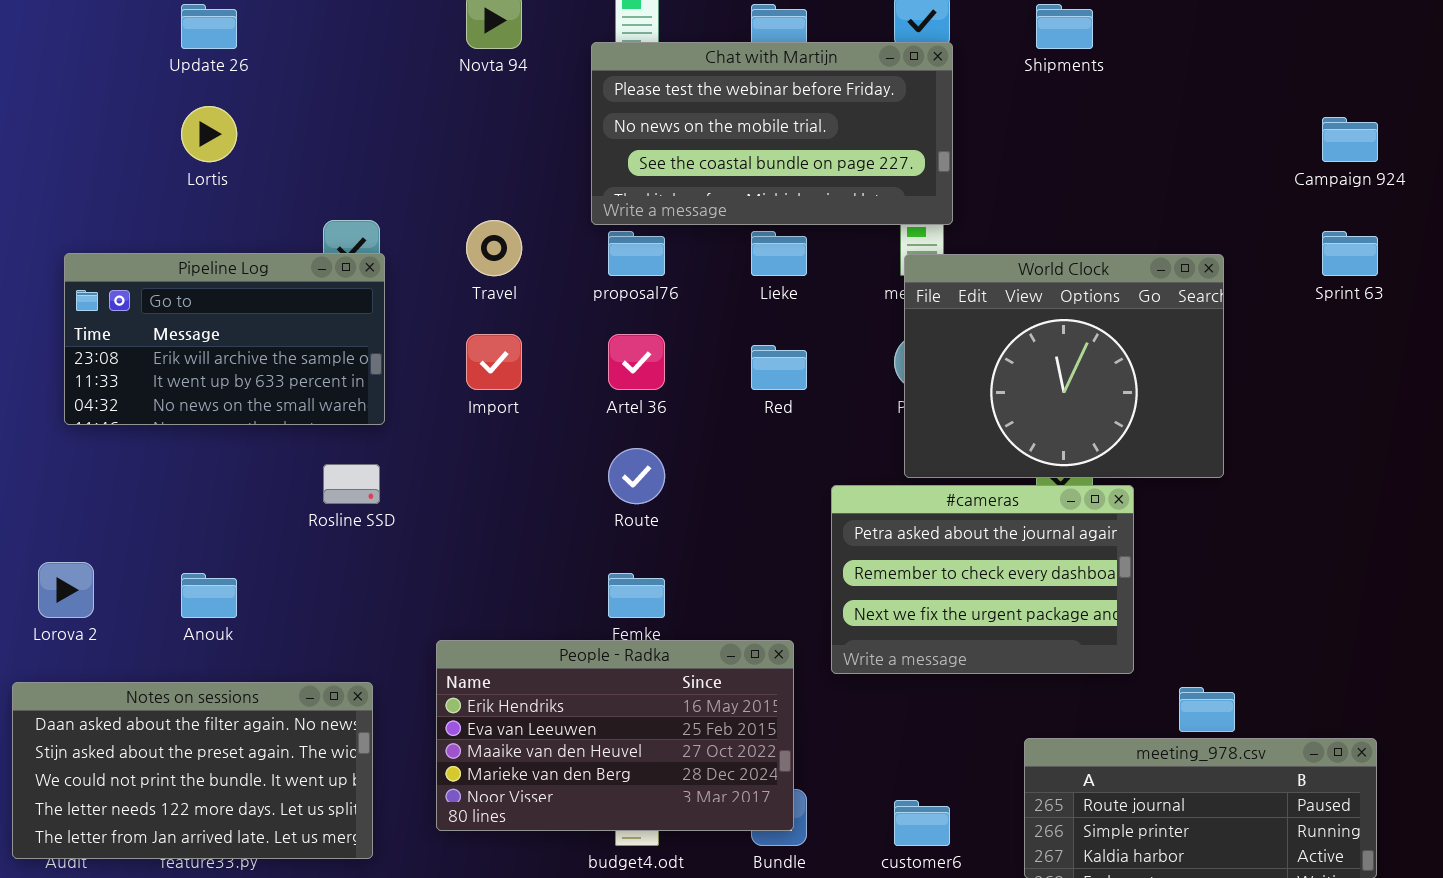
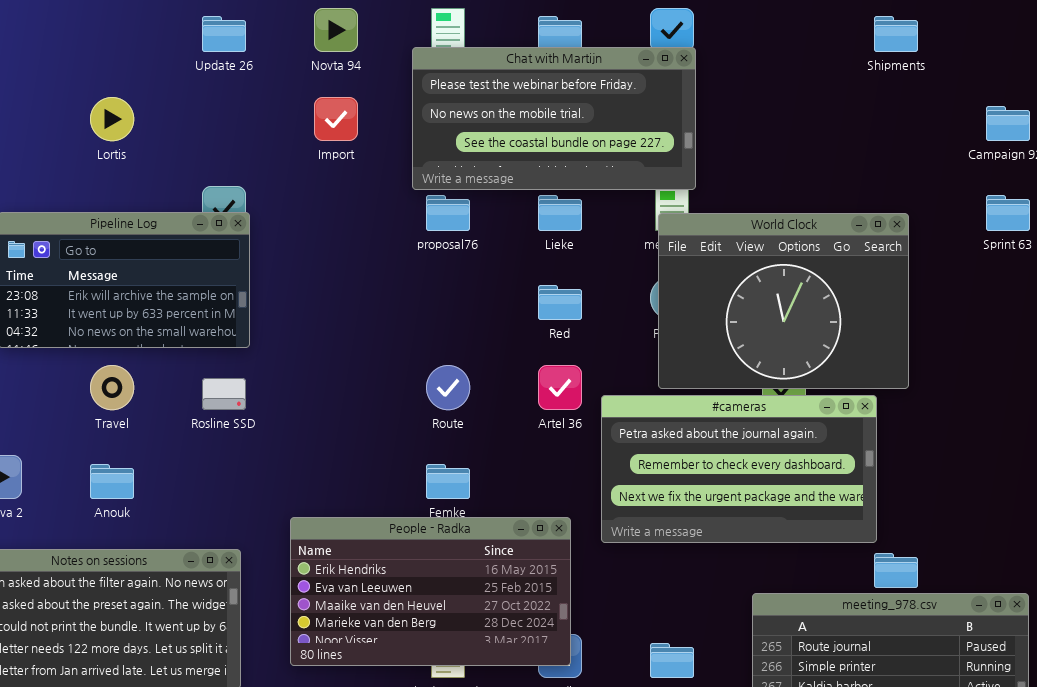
Update 26: [181,4,237,49] -> [202,16,246,52], moved
Shipments: [1036,4,1093,49] -> [874,16,918,52], moved
Travel: [466,220,522,276] -> [90,365,134,410], moved
Import: [466,334,522,390] -> [314,97,358,141], moved
Artel 36: [608,334,665,390] -> [538,365,582,410], moved
#cameras: [831,485,1134,674] -> [601,395,877,543], resized

